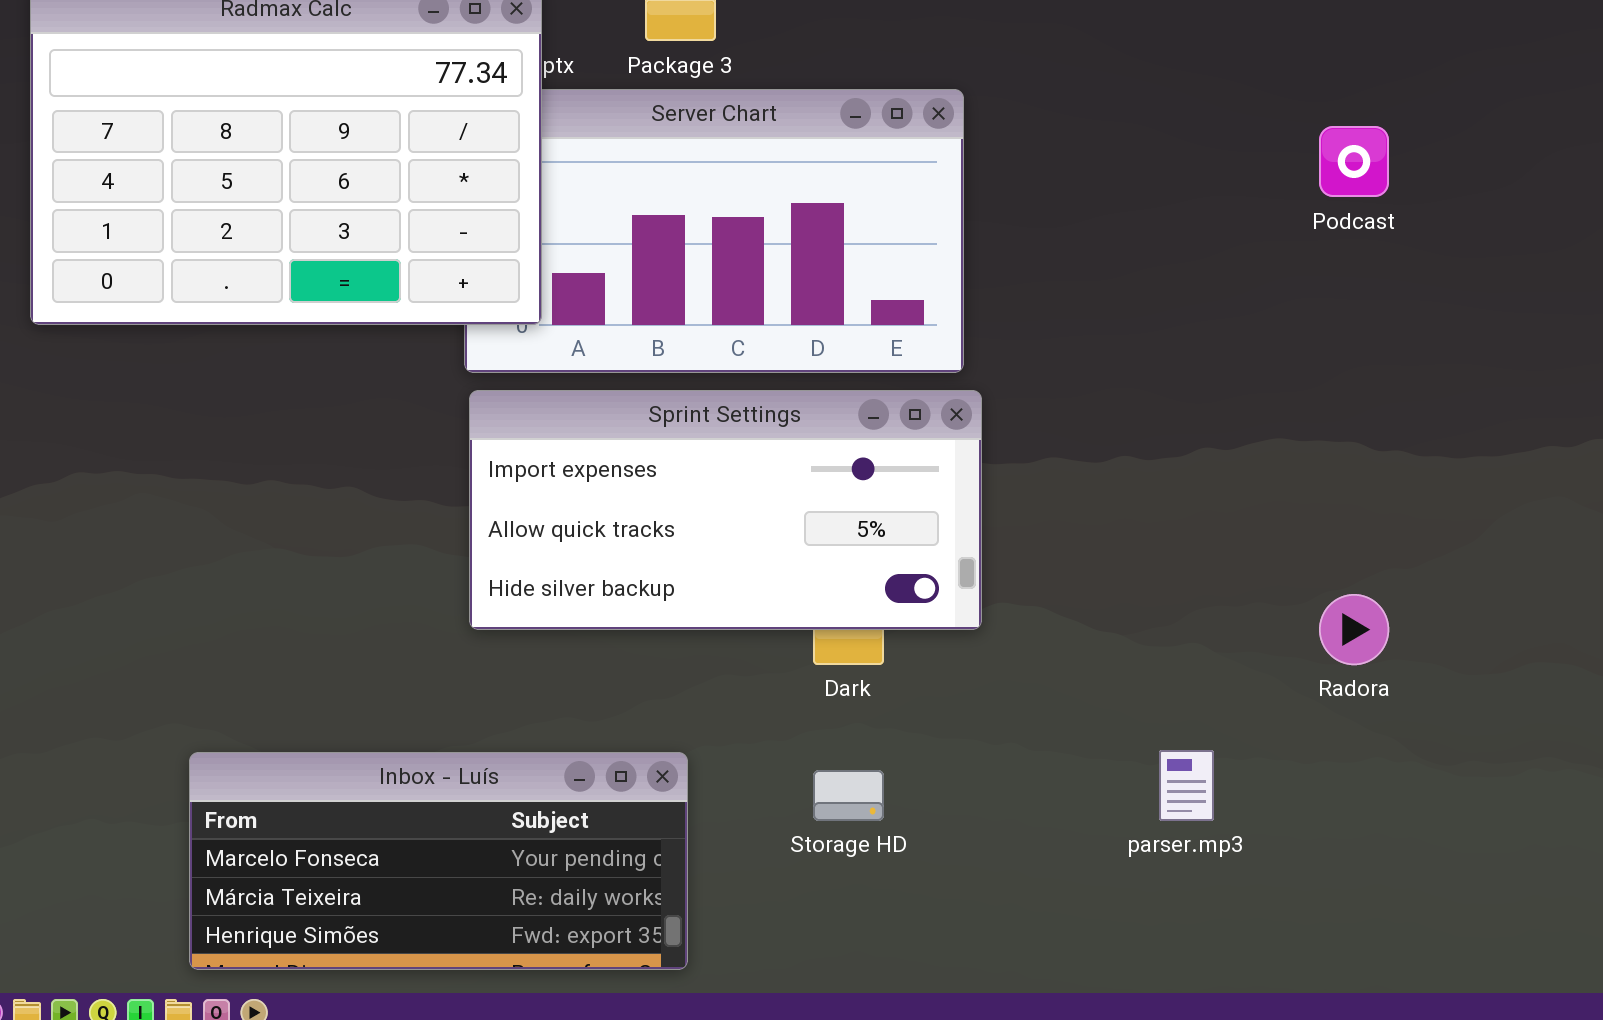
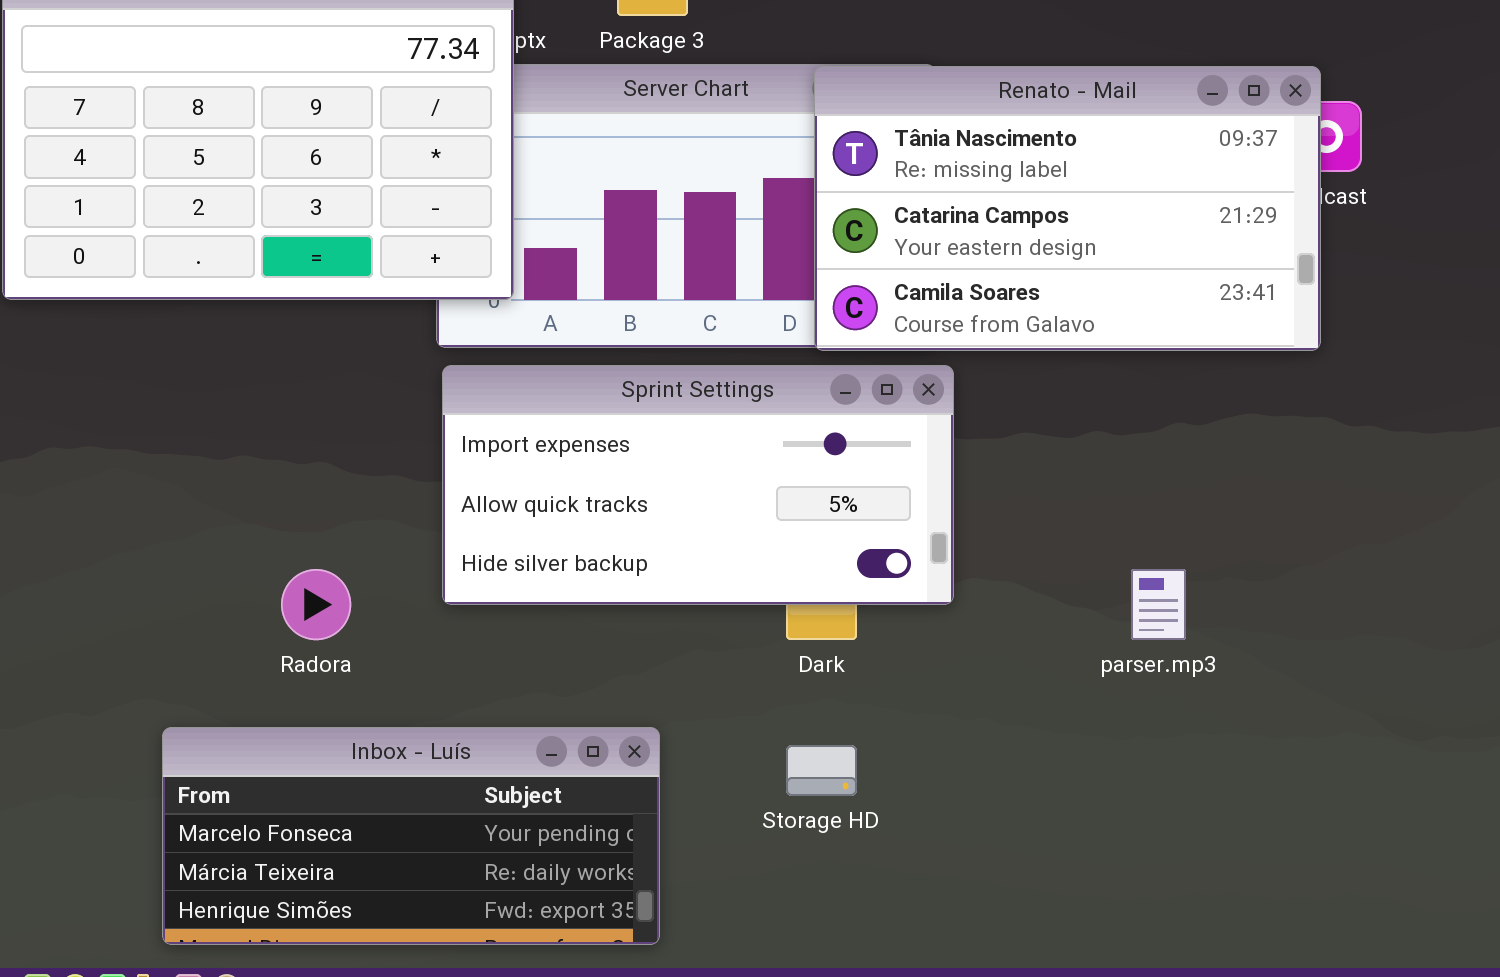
Renato - Mail: none -> [814,66,1321,351], opened
Radora: [1319,594,1389,665] -> [281,569,351,640], moved
parser.mp3: [1159,750,1214,821] -> [1131,569,1186,640], moved

